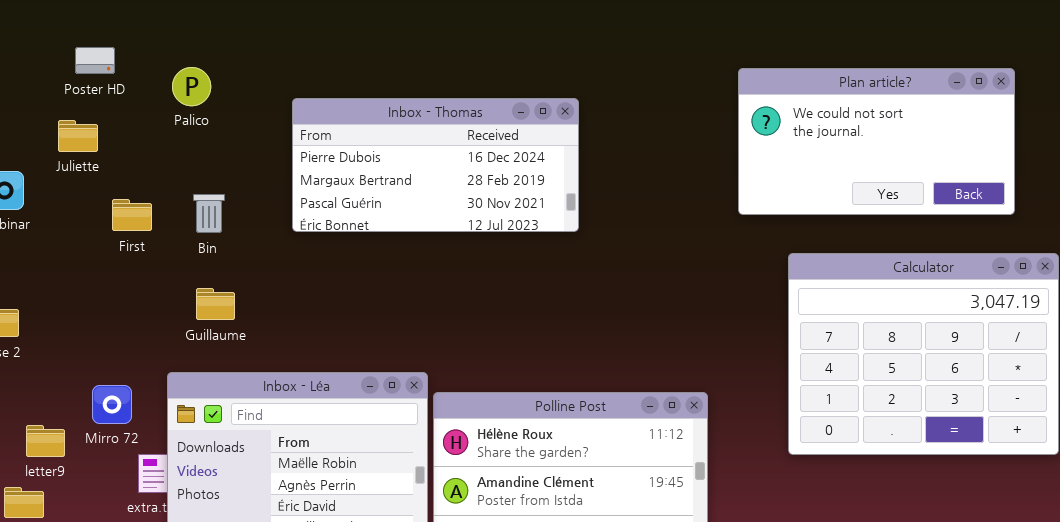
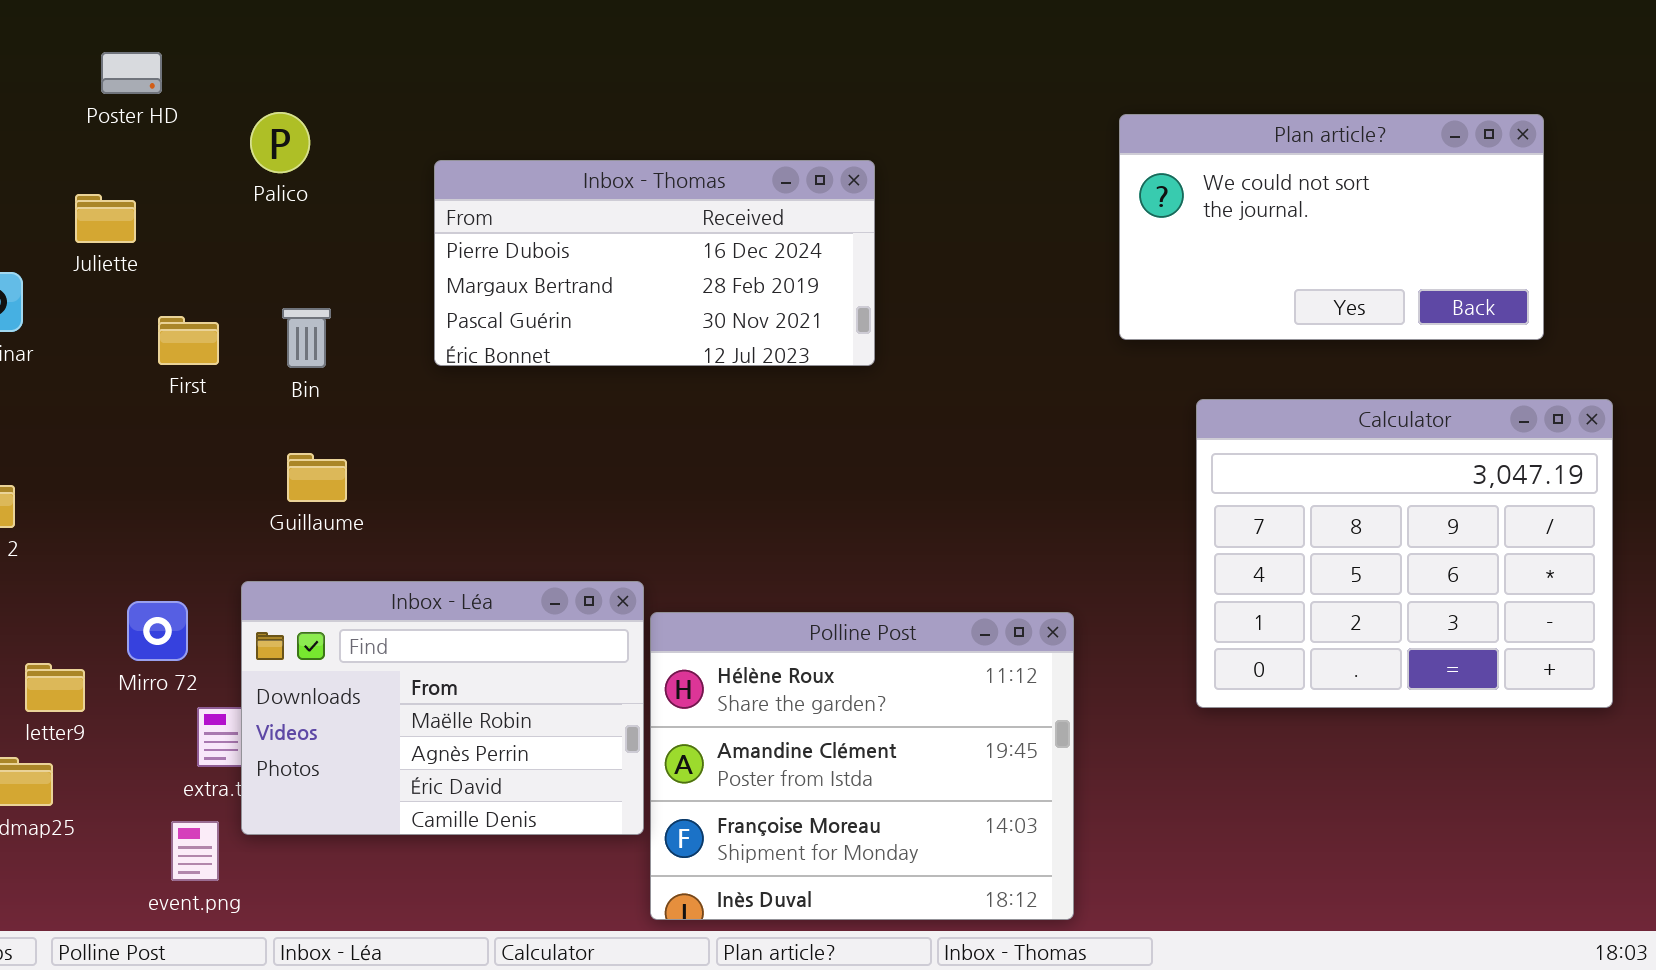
Poster HD: [75,47,115,74] -> [101,52,162,94], moved

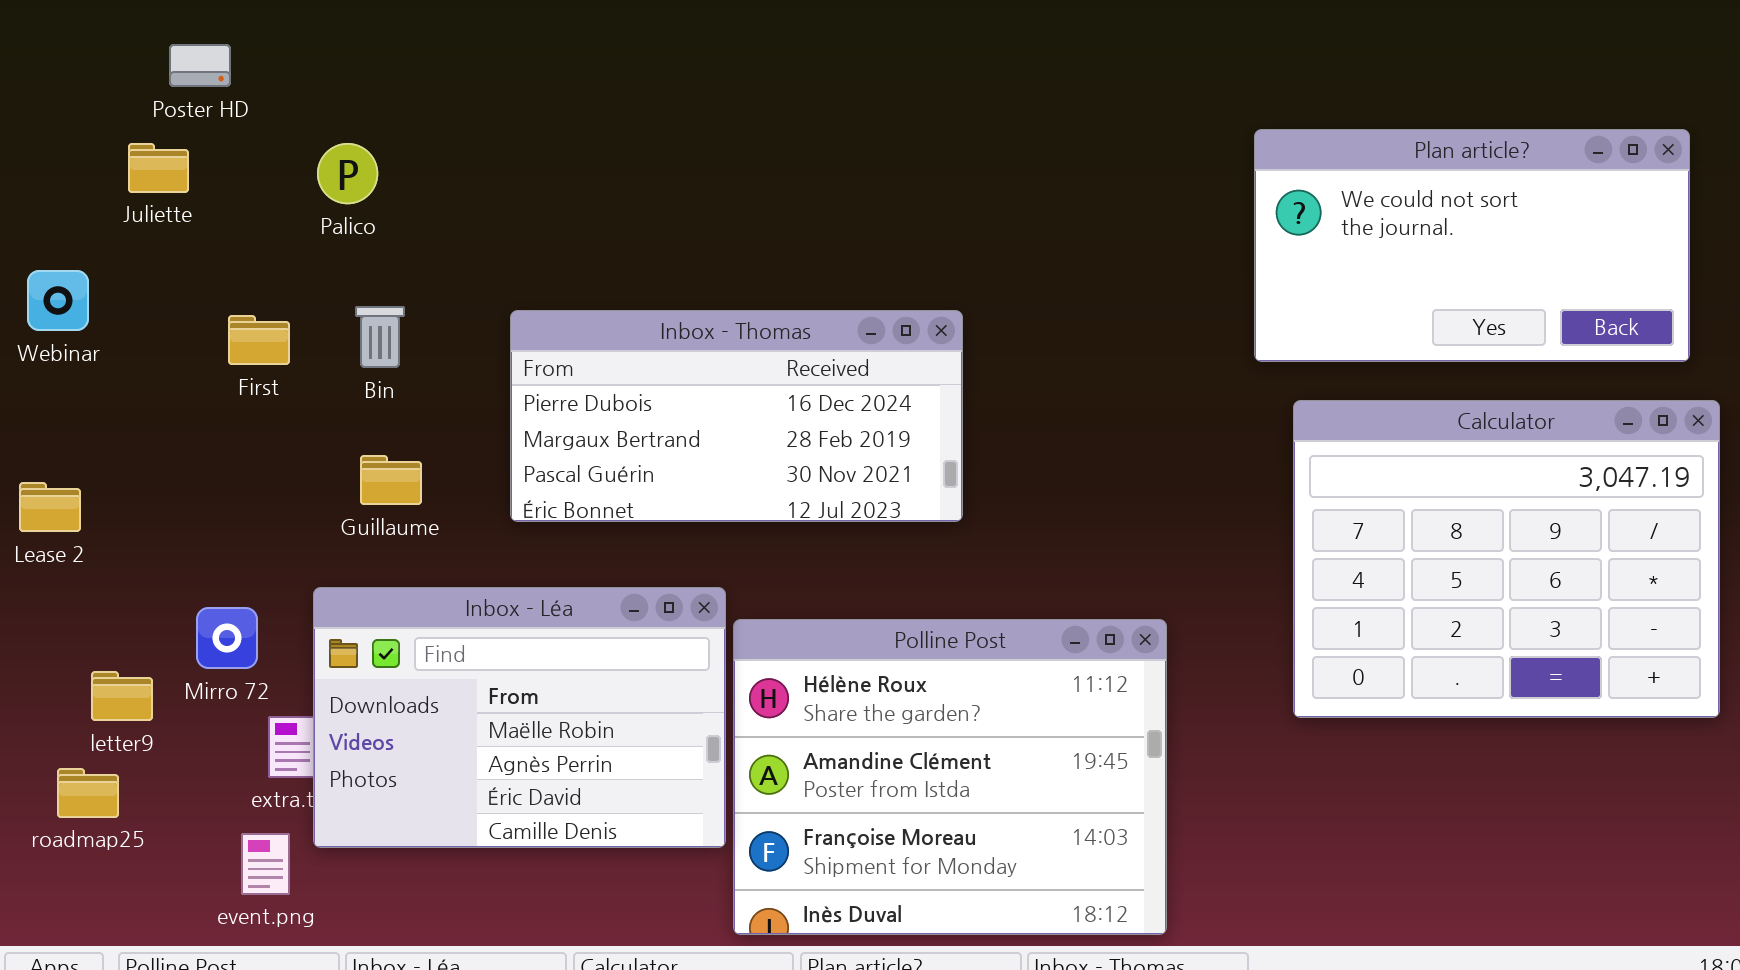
Palico: [250,112,310,173] -> [317,143,378,204], moved
Plan article?: [1119,114,1544,340] -> [1254,129,1690,362], moved
Inbox - Thomas: [434,160,875,366] -> [510,310,963,522], moved
Juliette: [75,194,136,243] -> [128,143,189,193], moved

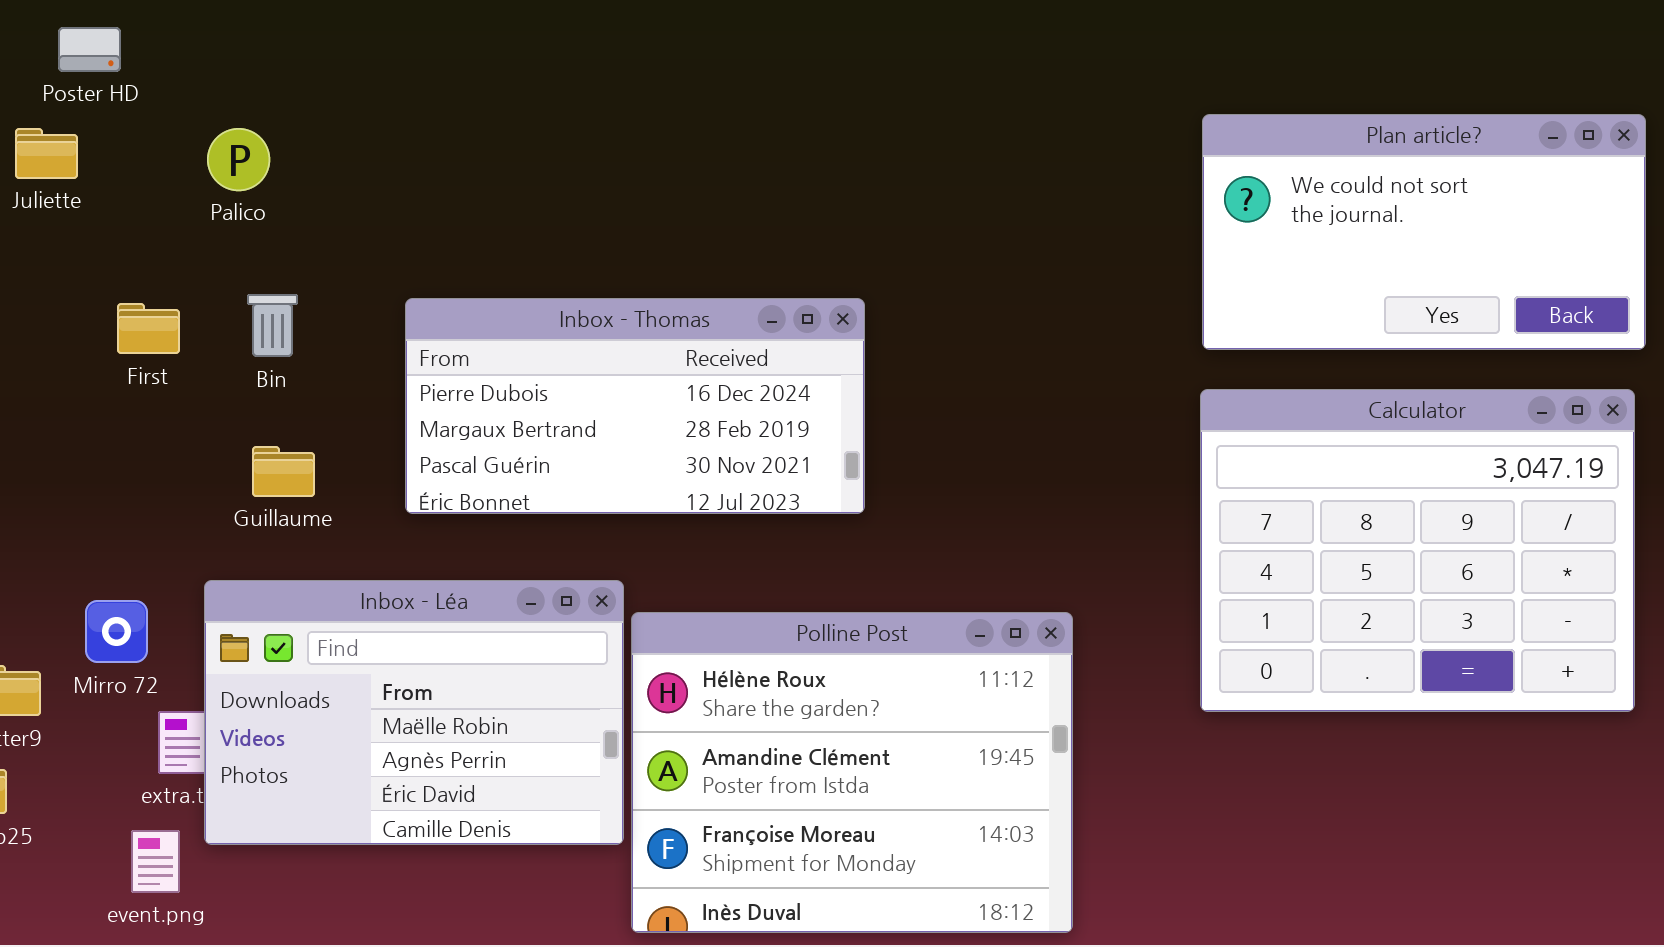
Plan article?: [1254,129,1690,362] -> [1202,114,1646,350], moved

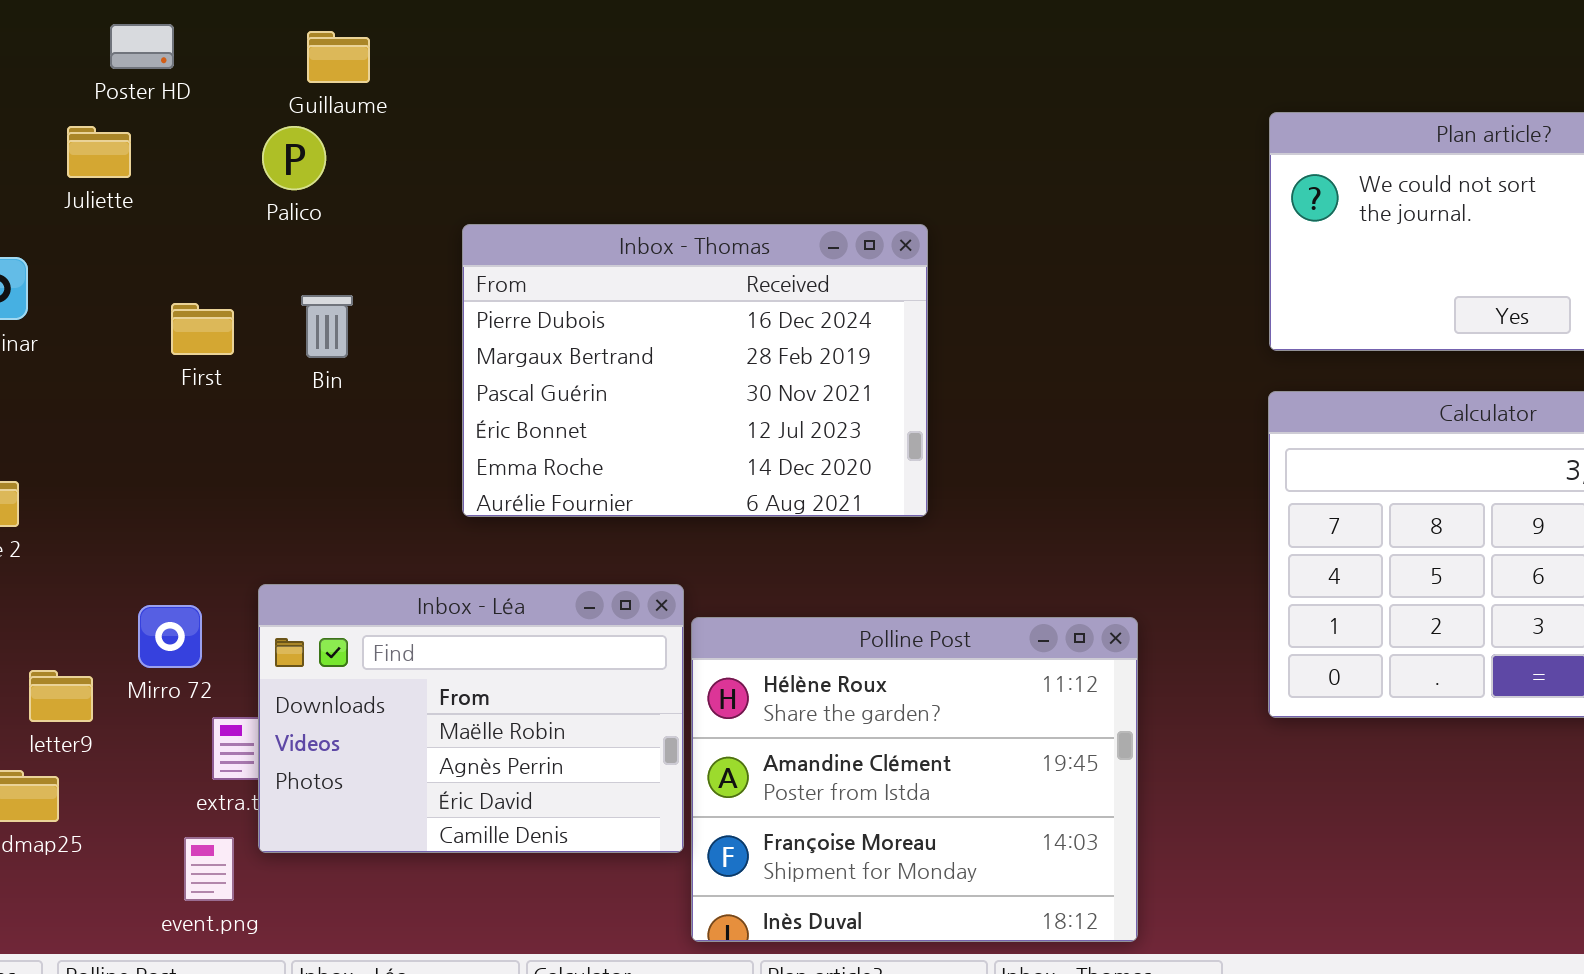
Inbox - Thomas: [405,298,865,514] -> [462,224,928,517], resized
Guillaume: [252,446,315,497] -> [307,31,370,83], moved

